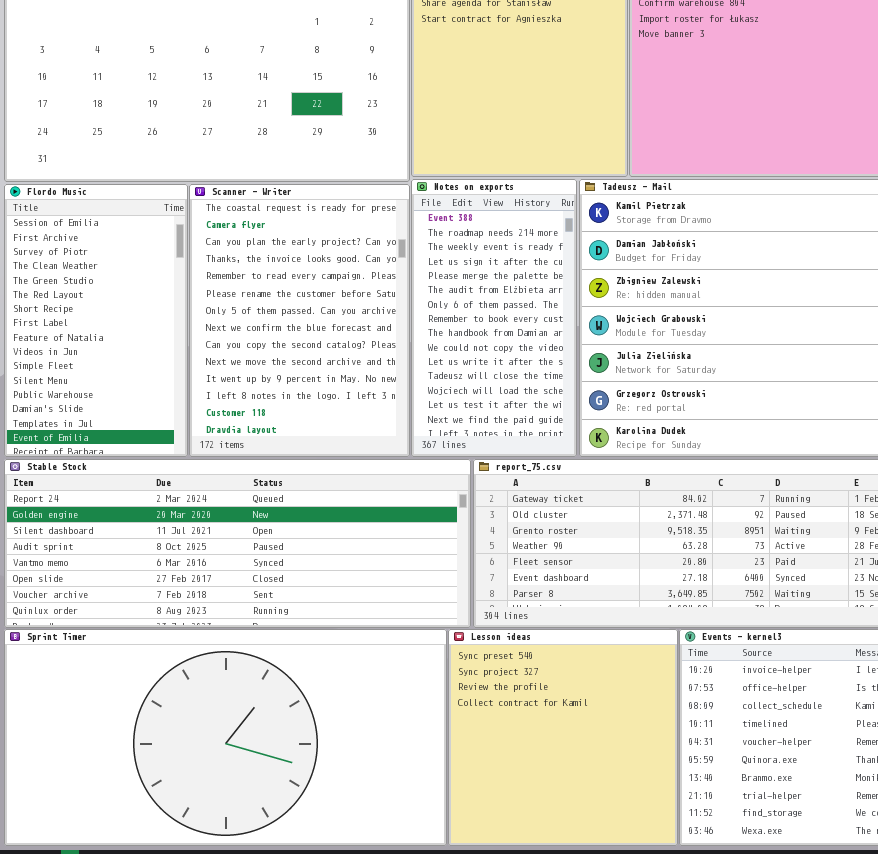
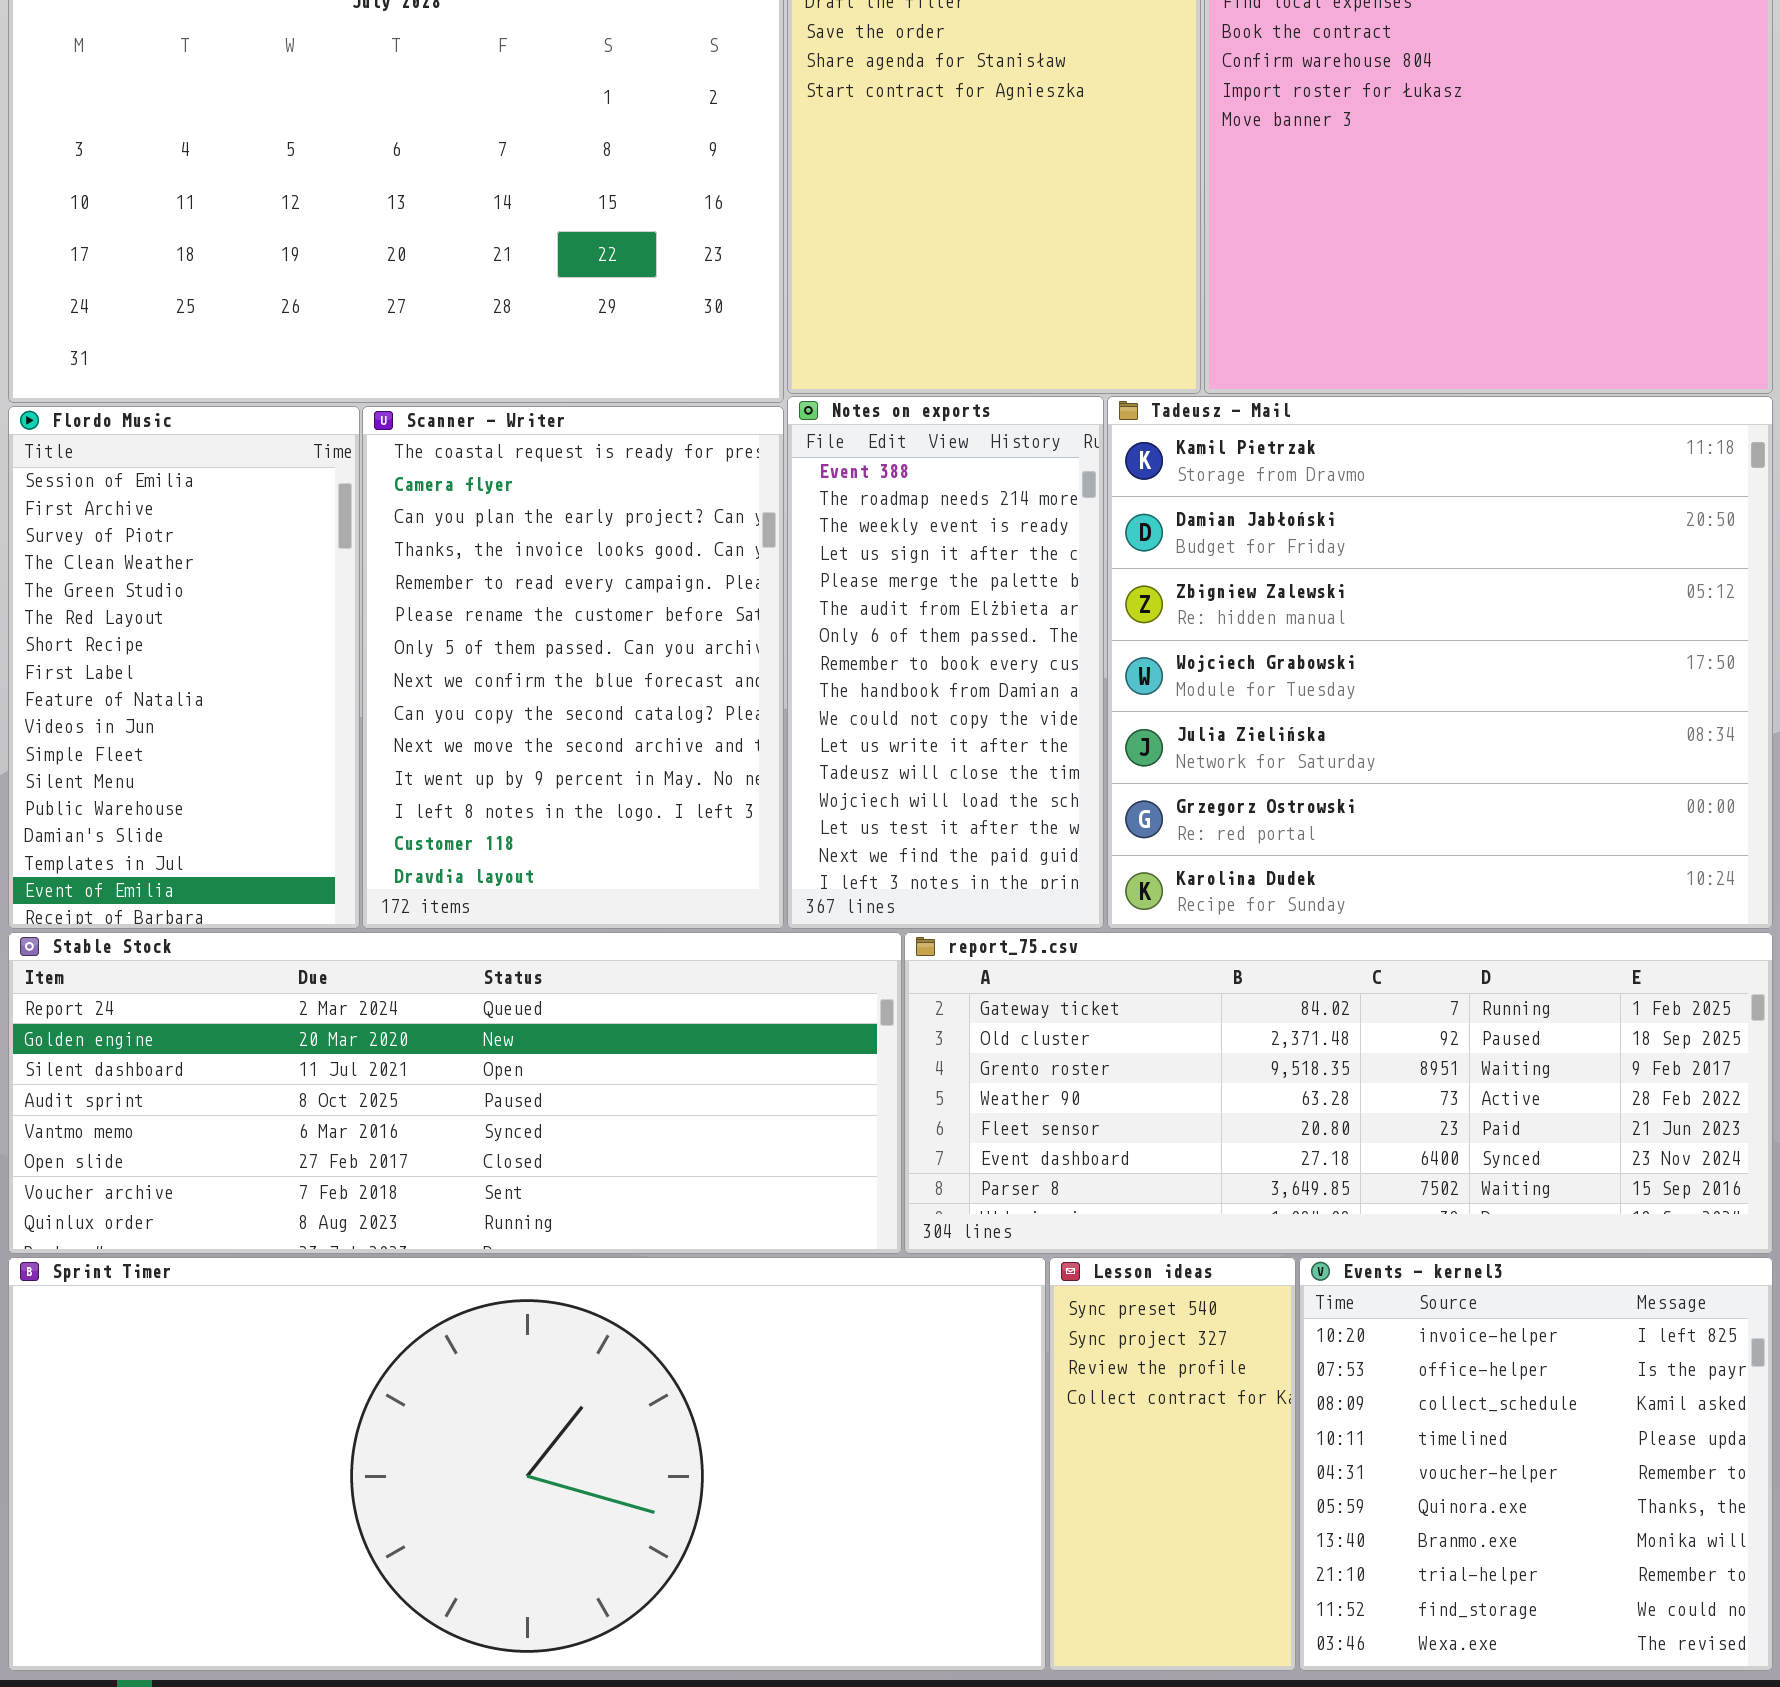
Sprint Timer: [4,629,447,846] -> [8,1257,1046,1671], resized
Lesson ideas: [448,629,678,846] -> [1049,1257,1296,1671], resized

